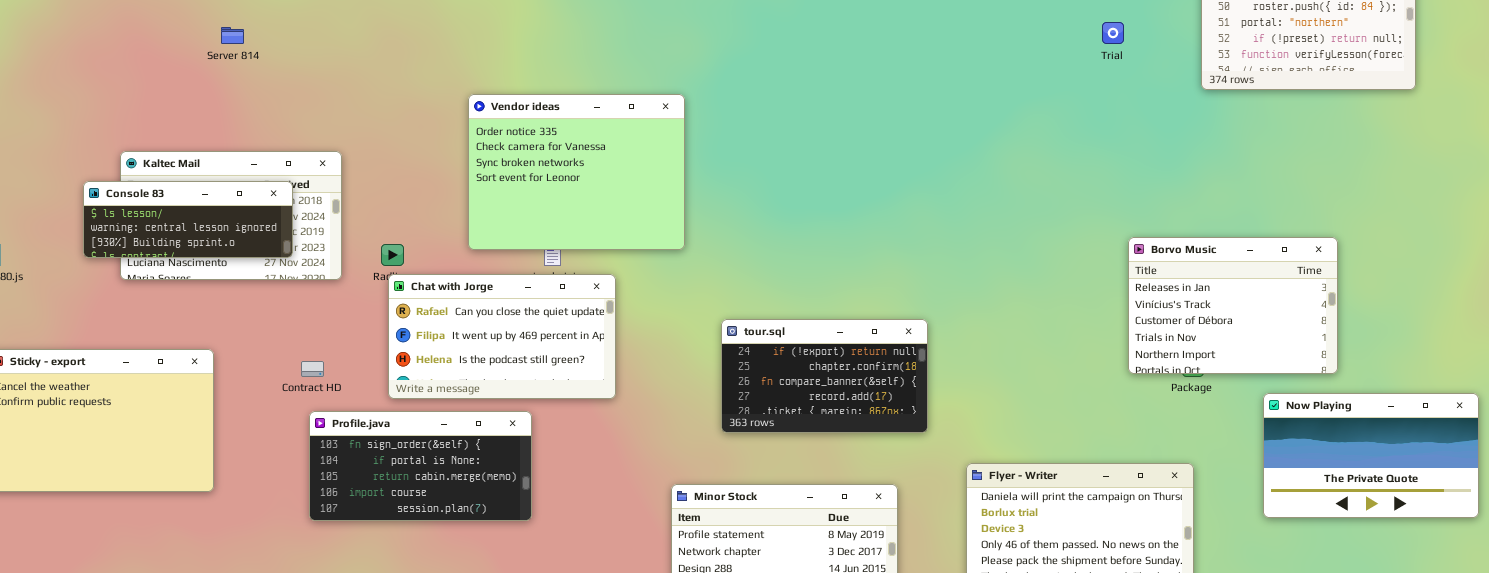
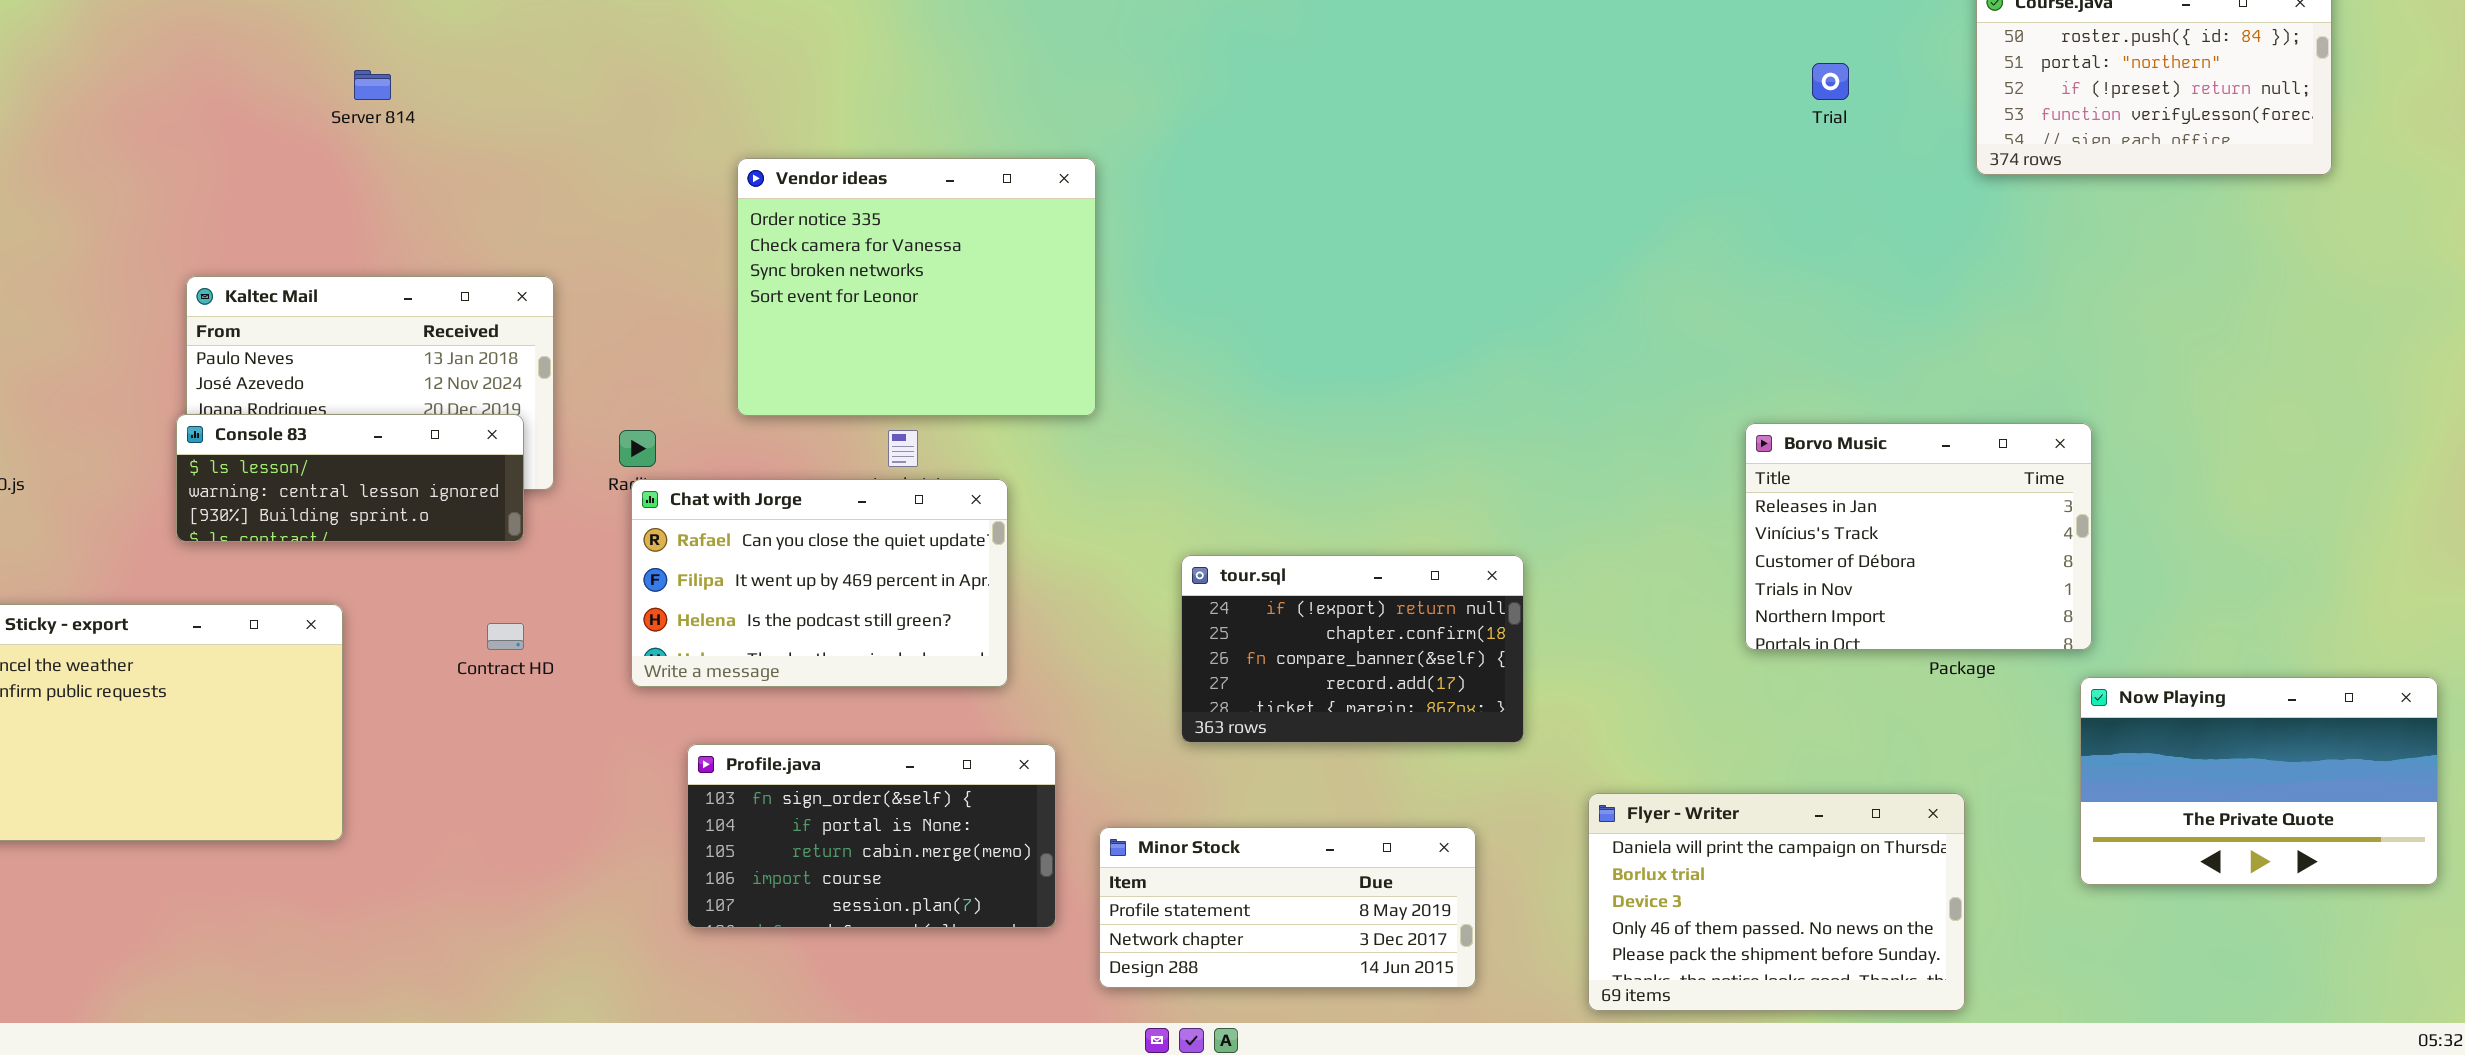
Vendor ideas: [468,94,685,250] -> [737,158,1096,416], moved
Console 83: [83,181,293,258] -> [176,414,524,542], moved
Borvo Music: [1128,237,1338,374] -> [1745,423,2092,650], moved
Profile.java: [309,411,532,521] -> [687,744,1056,928], moved

